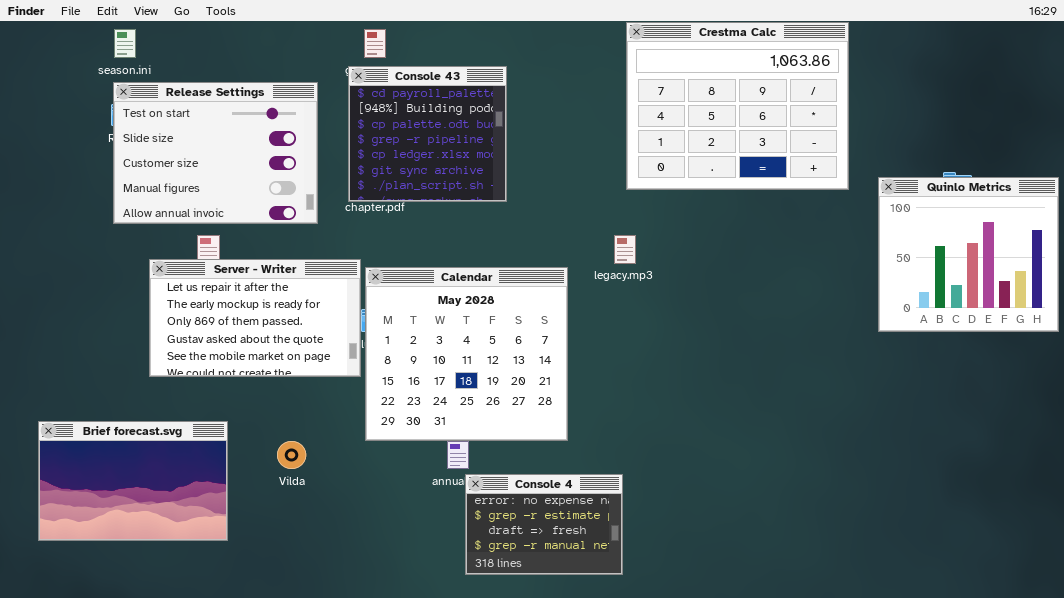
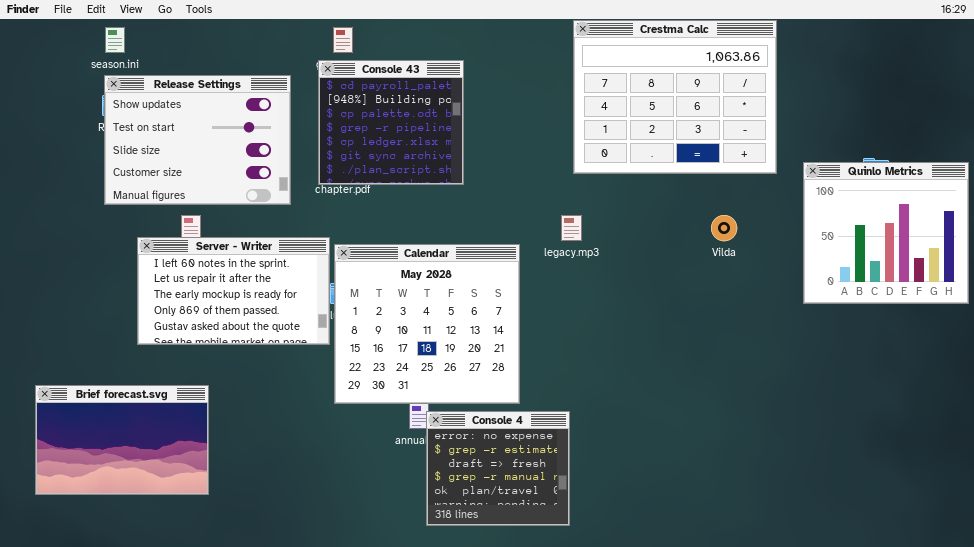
Release Settings: [113,82,318,224] -> [104,75,291,205], scrolled up 1 row
Server - Writer: [149,259,361,377] -> [137,237,330,345], scrolled up 1 row
Vilda: [277,441,306,469] -> [711,215,737,241], moved
Console 4: [465,474,623,575] -> [426,411,570,526], resized

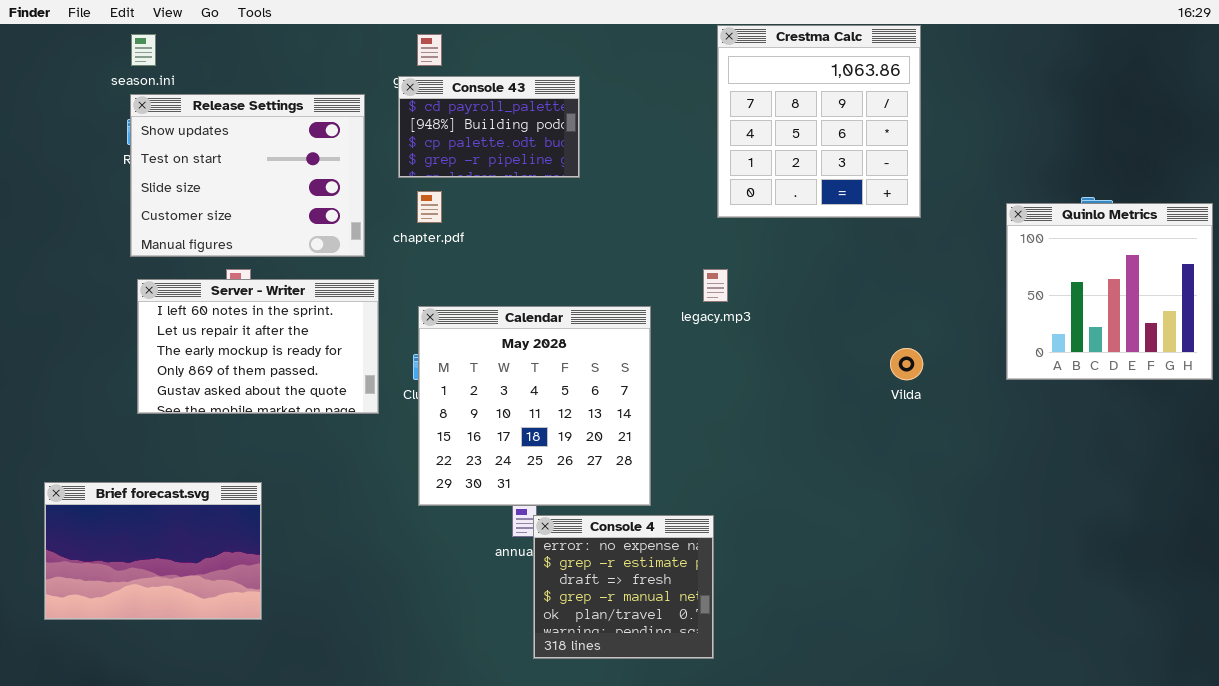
Crestma Calc: [573,20,777,174] -> [717,25,921,218], resized
Console 43: [318,60,464,185] -> [398,76,580,178], resized
Vilda: [711,215,737,241] -> [890,348,923,380], moved
Server - Writer: [137,237,330,345] -> [137,279,379,414], moved

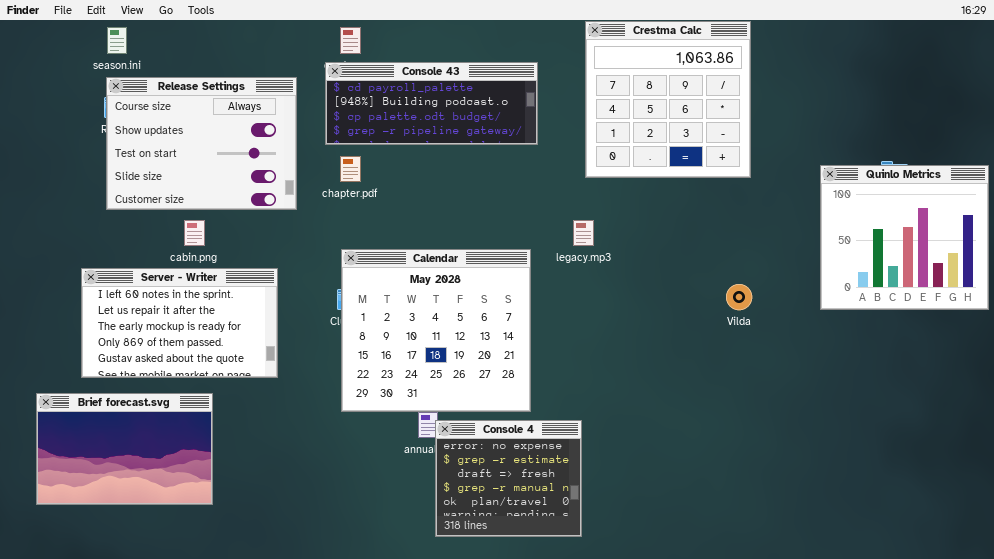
Console 43: [398,76,580,178] -> [325,62,538,145], resized
Release Settings: [130,94,365,257] -> [106,77,297,210], scrolled up 1 row
Server - Writer: [137,279,379,414] -> [81,268,278,378], moved

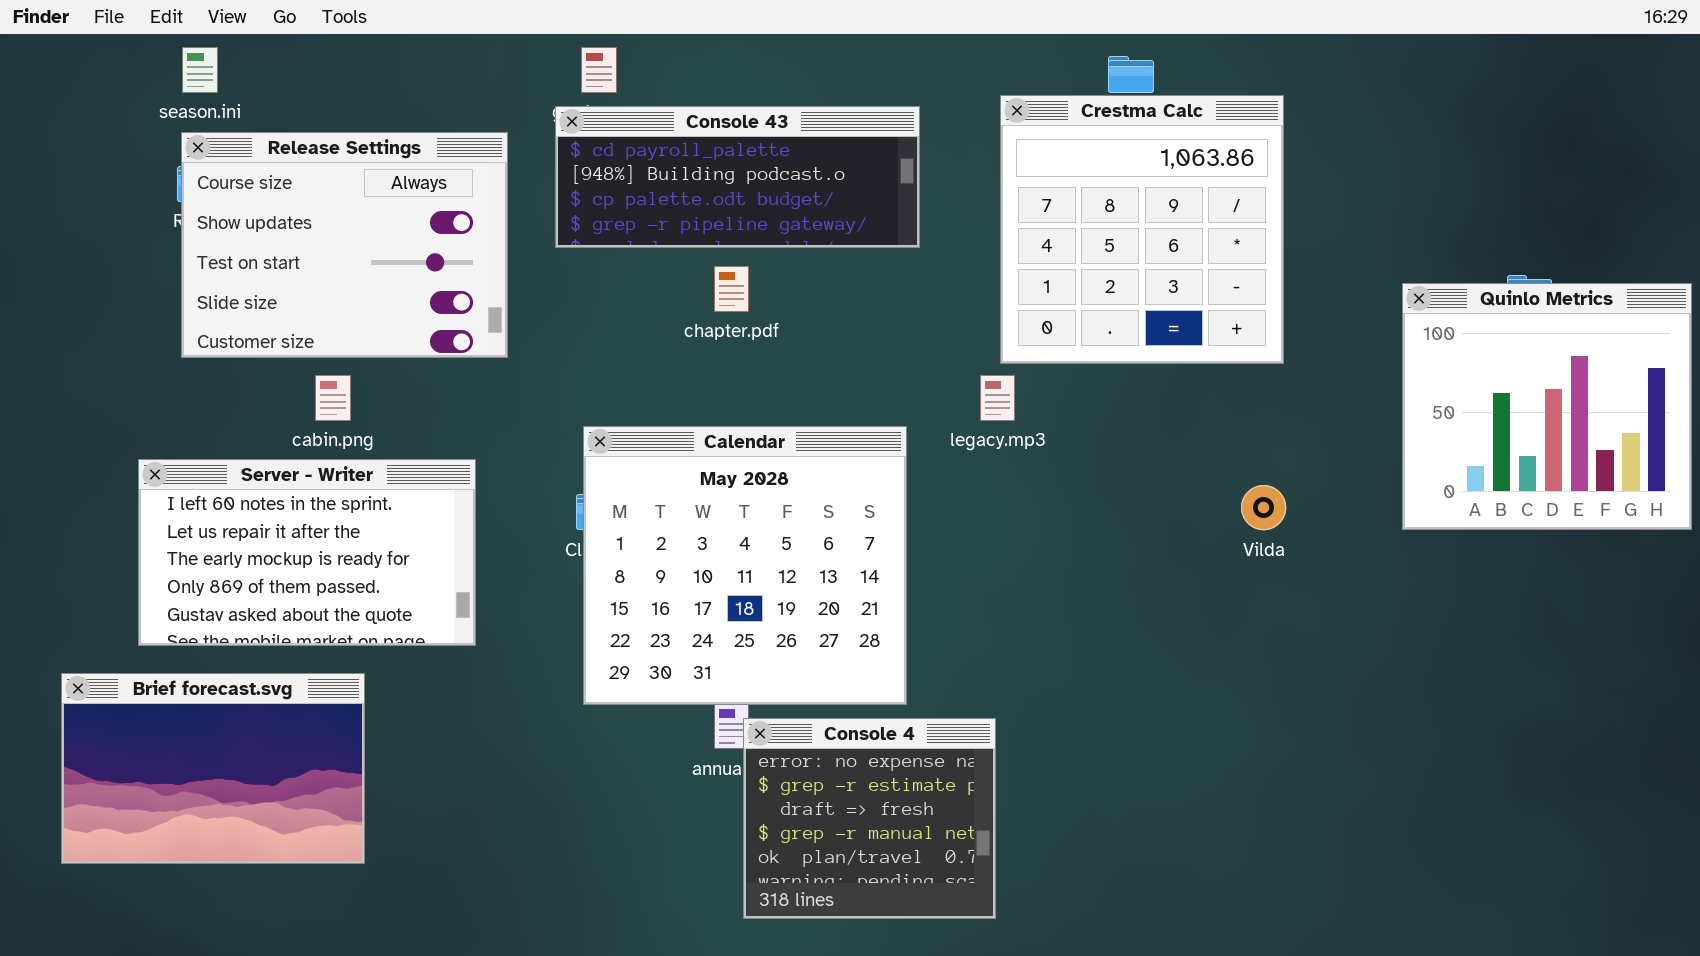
Crestma Calc: [585,21,751,178] -> [1000,95,1284,364], moved
chapter.pdf: [340,156,361,182] -> [714,266,749,312], moved

